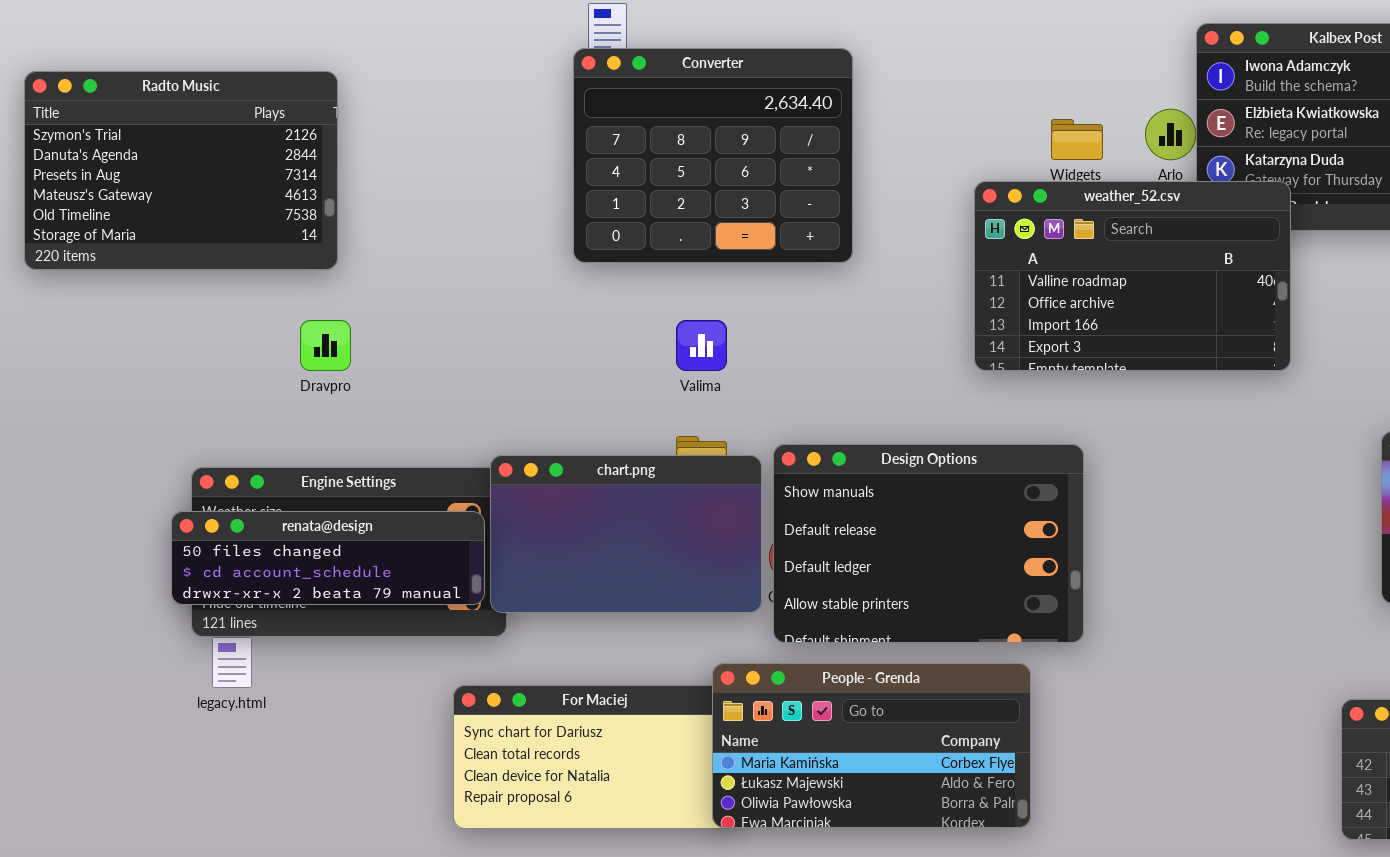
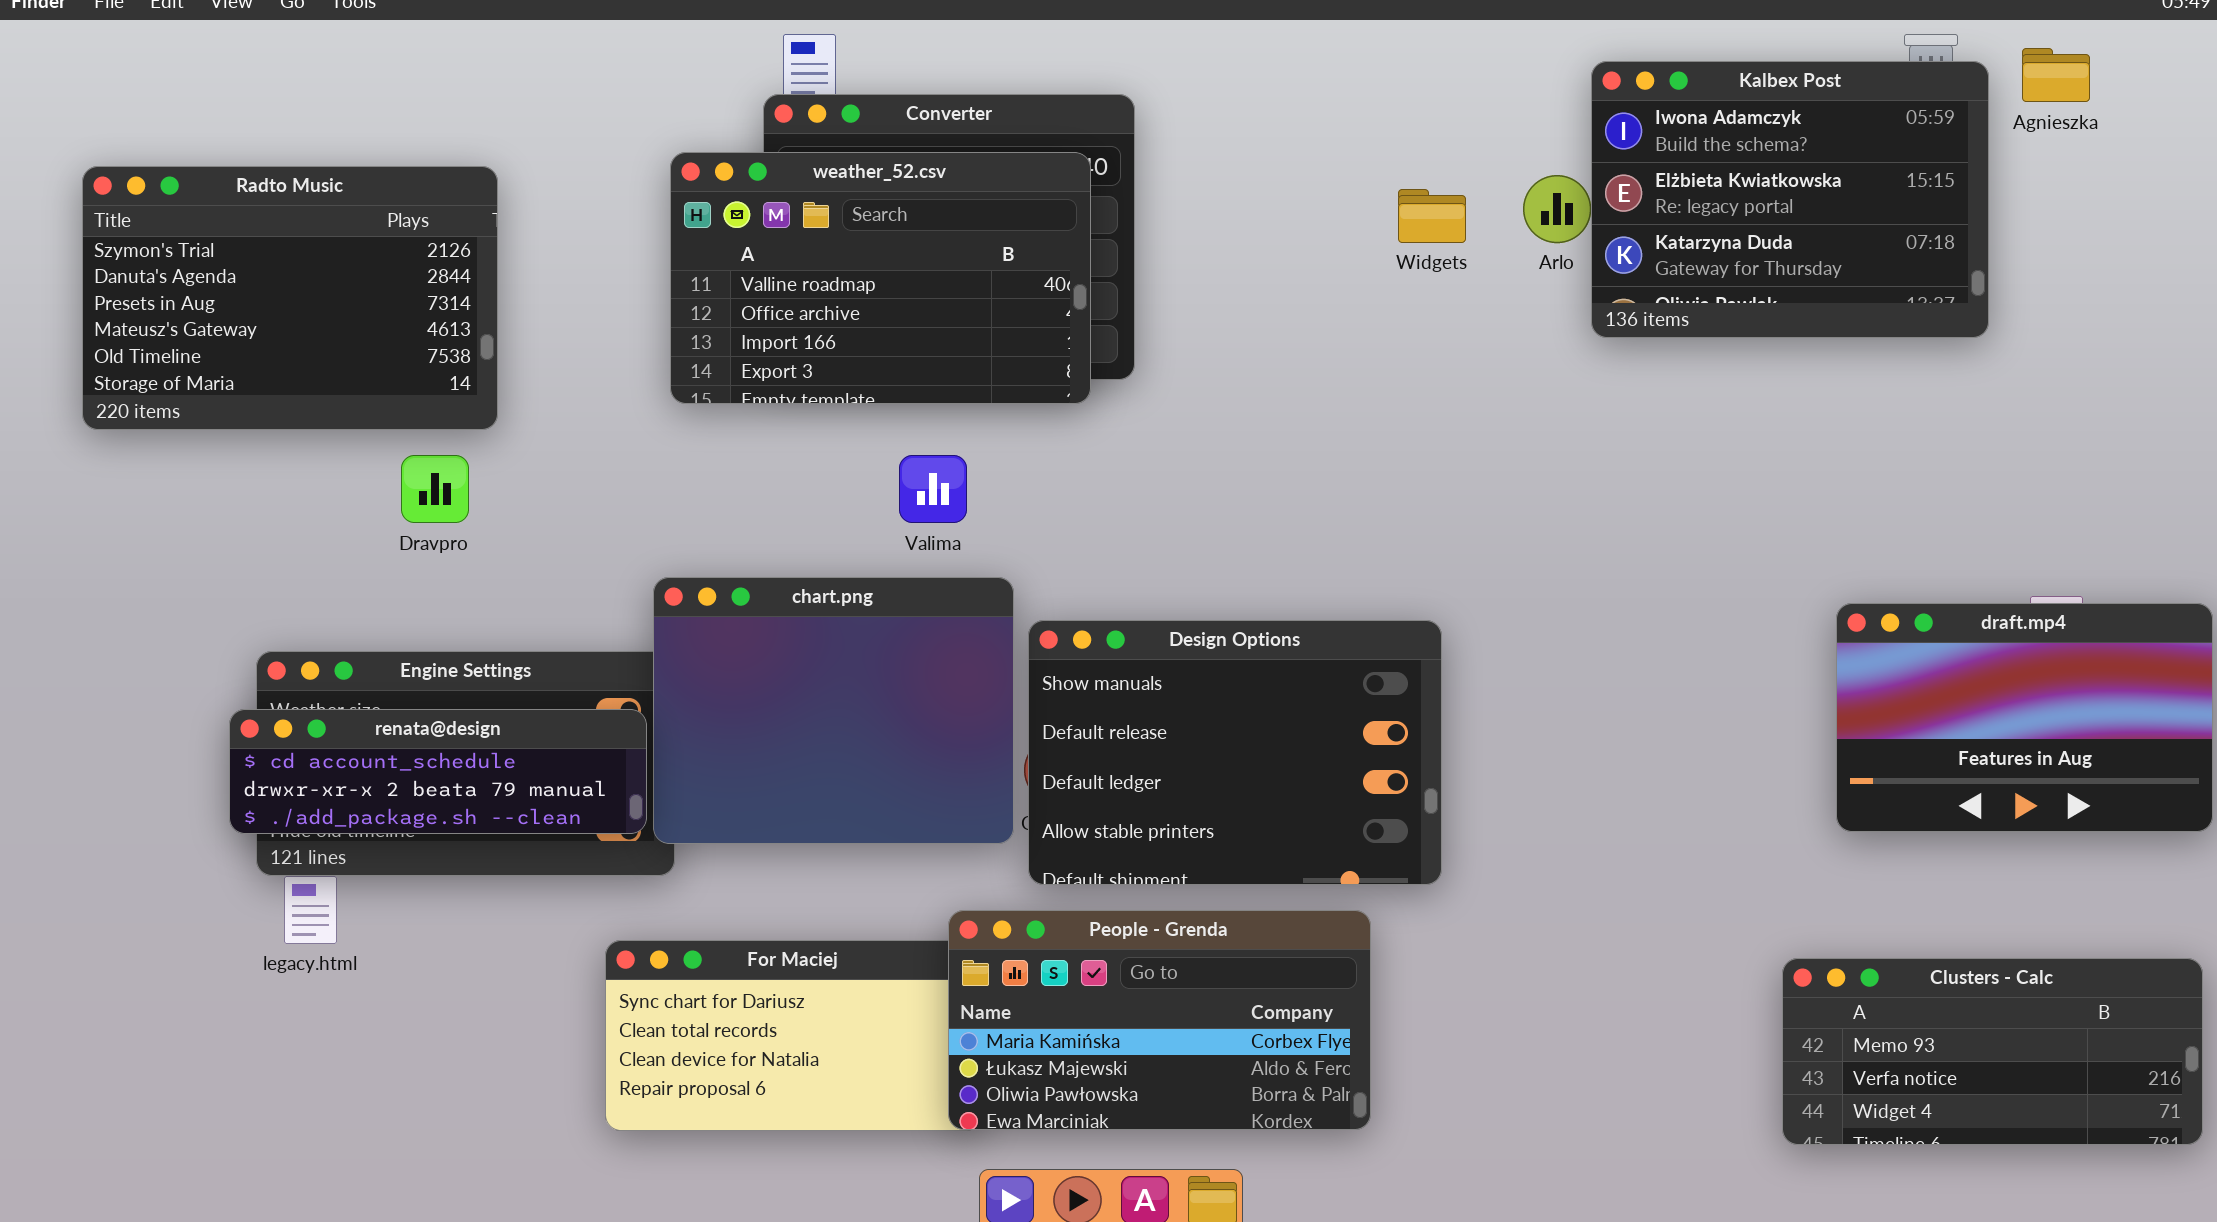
Radto Music: [24,71,338,270] -> [82,166,498,430], moved
weather_52.csv: [974,181,1291,371] -> [670,152,1091,404], moved
chart.png: [490,455,762,613] -> [653,577,1014,844], resized
renata@design: [171,511,485,605] -> [229,709,647,834], scrolled down 1 row

